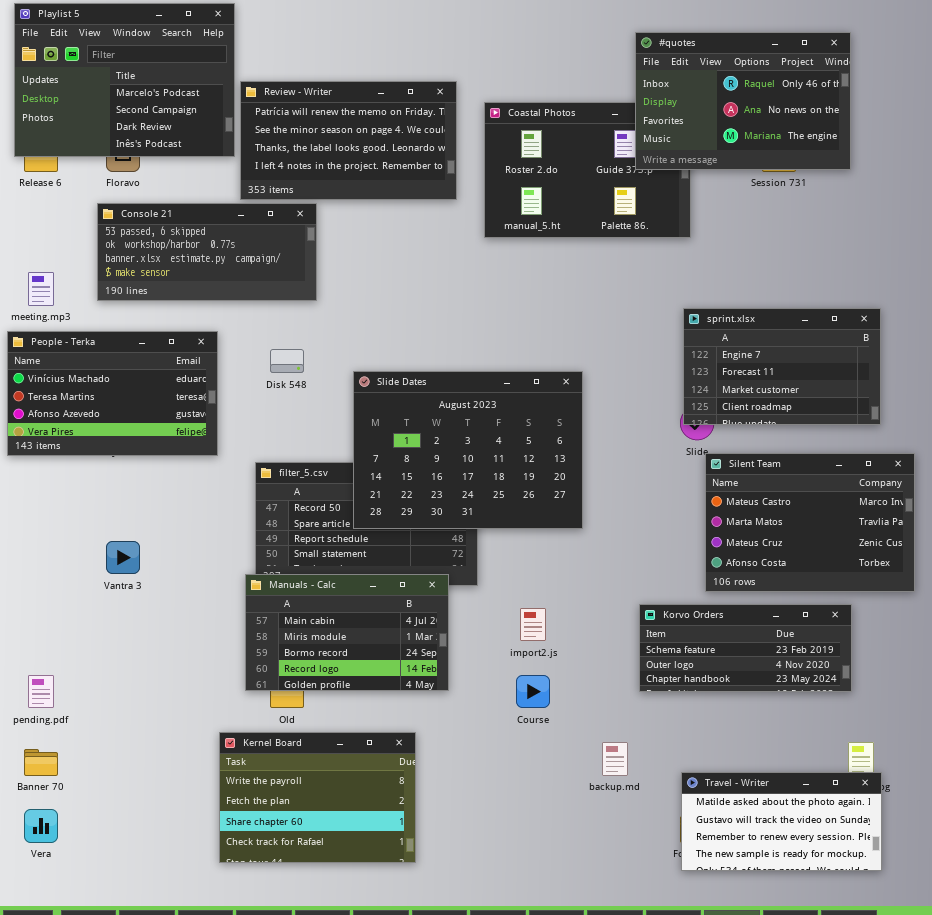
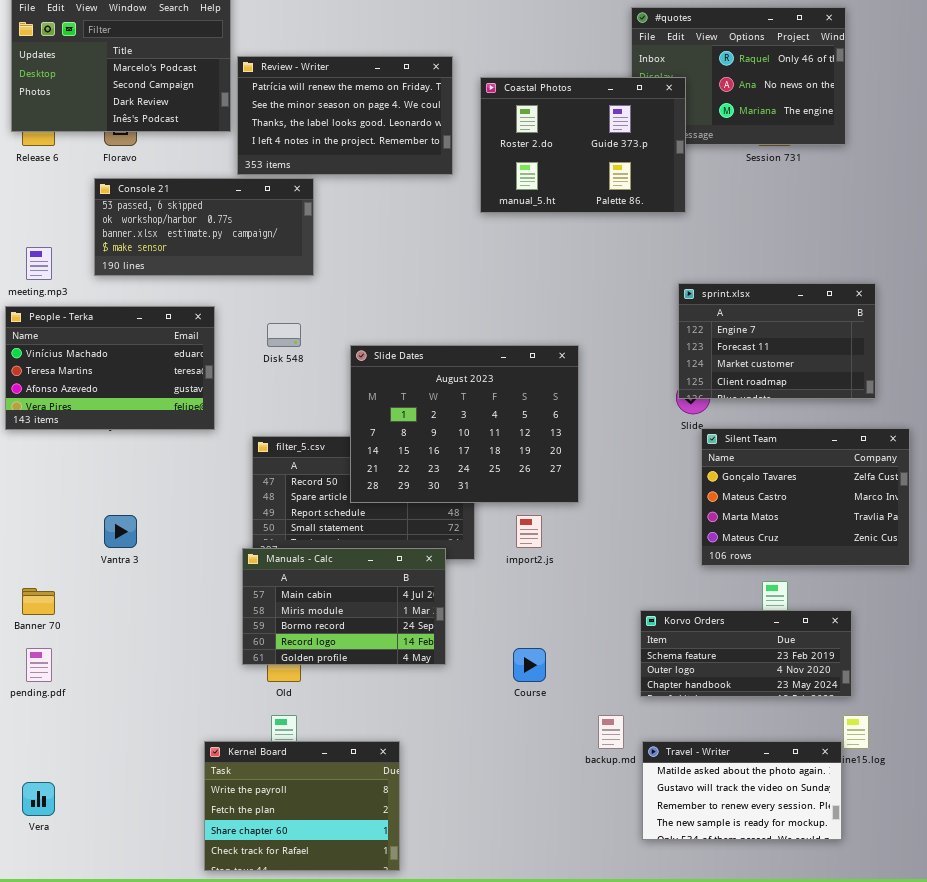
Coastal Photos: [484,102,691,238] -> [480,77,686,213], raised
Silent Team: [705,453,915,592] -> [701,428,910,566], scrolled up 1 row
Korvo Orders: [639,604,852,692] -> [640,610,852,697], moved
import2.js: [520,608,546,641] -> [516,515,542,548], moved
Kernel Board: [219,732,416,863] -> [204,741,400,871], moved
Banner 70: [24,749,58,776] -> [22,588,55,615], moved
Travel - Writer: [681,772,882,871] -> [642,741,842,840], moved

